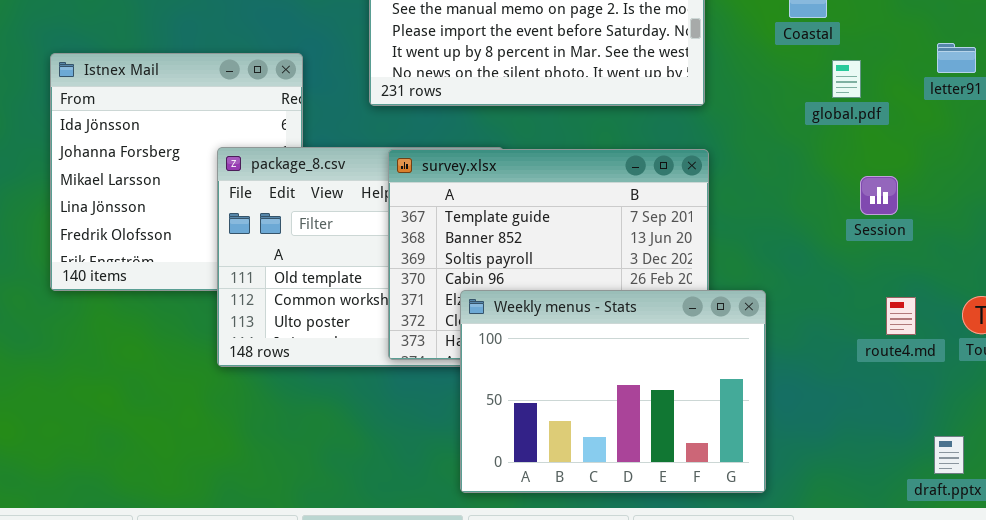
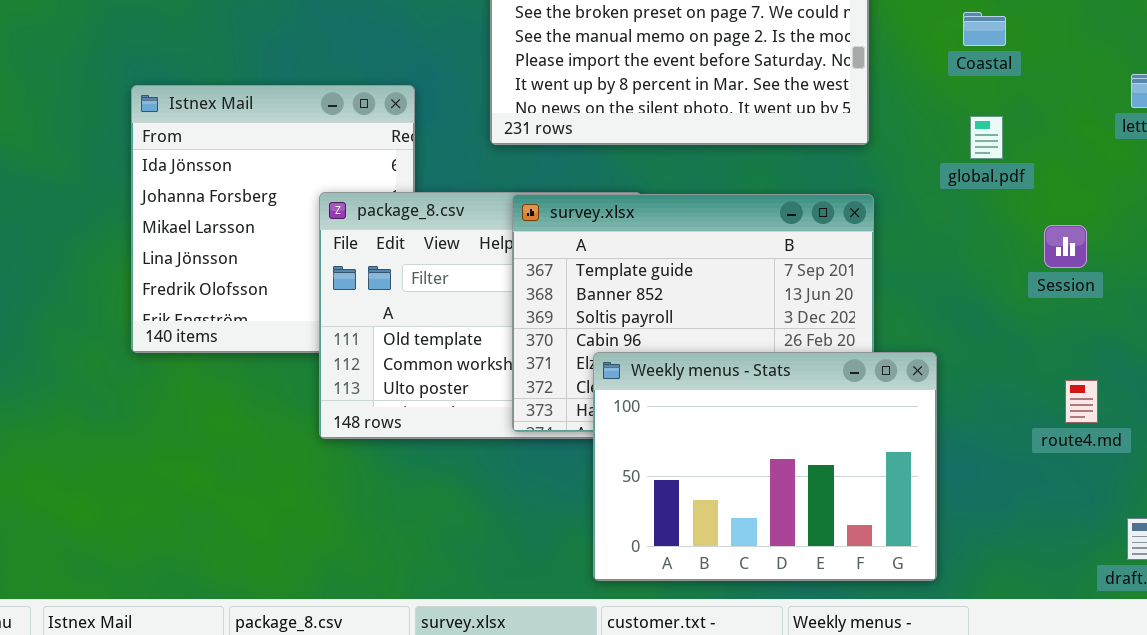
global.pdf: [832,60,861,98] -> [970,116,1003,159], moved
route4.md: [886,297,916,335] -> [1065,380,1098,423], moved

